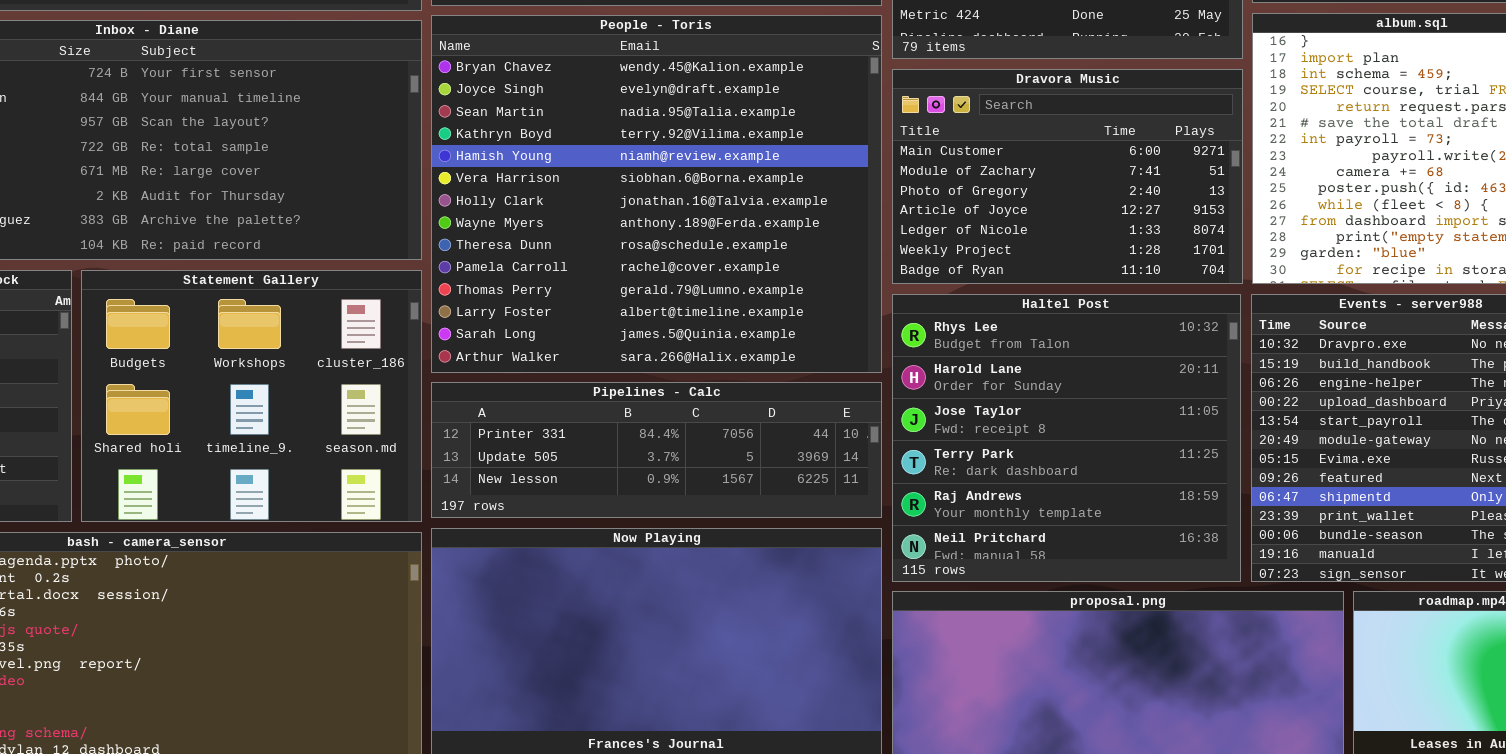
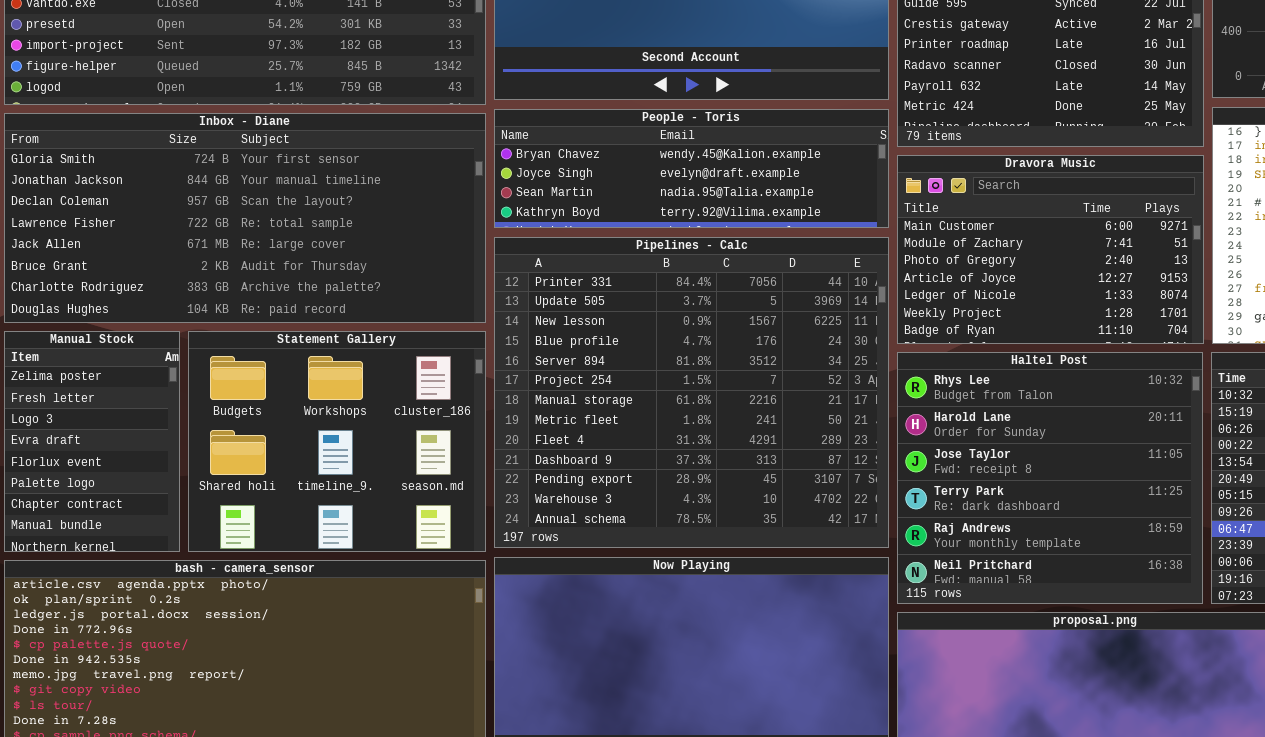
People - Toris: [431,15,882,373] -> [494,109,889,228], resized
Pipelines - Calc: [431,382,882,518] -> [494,237,889,548], resized

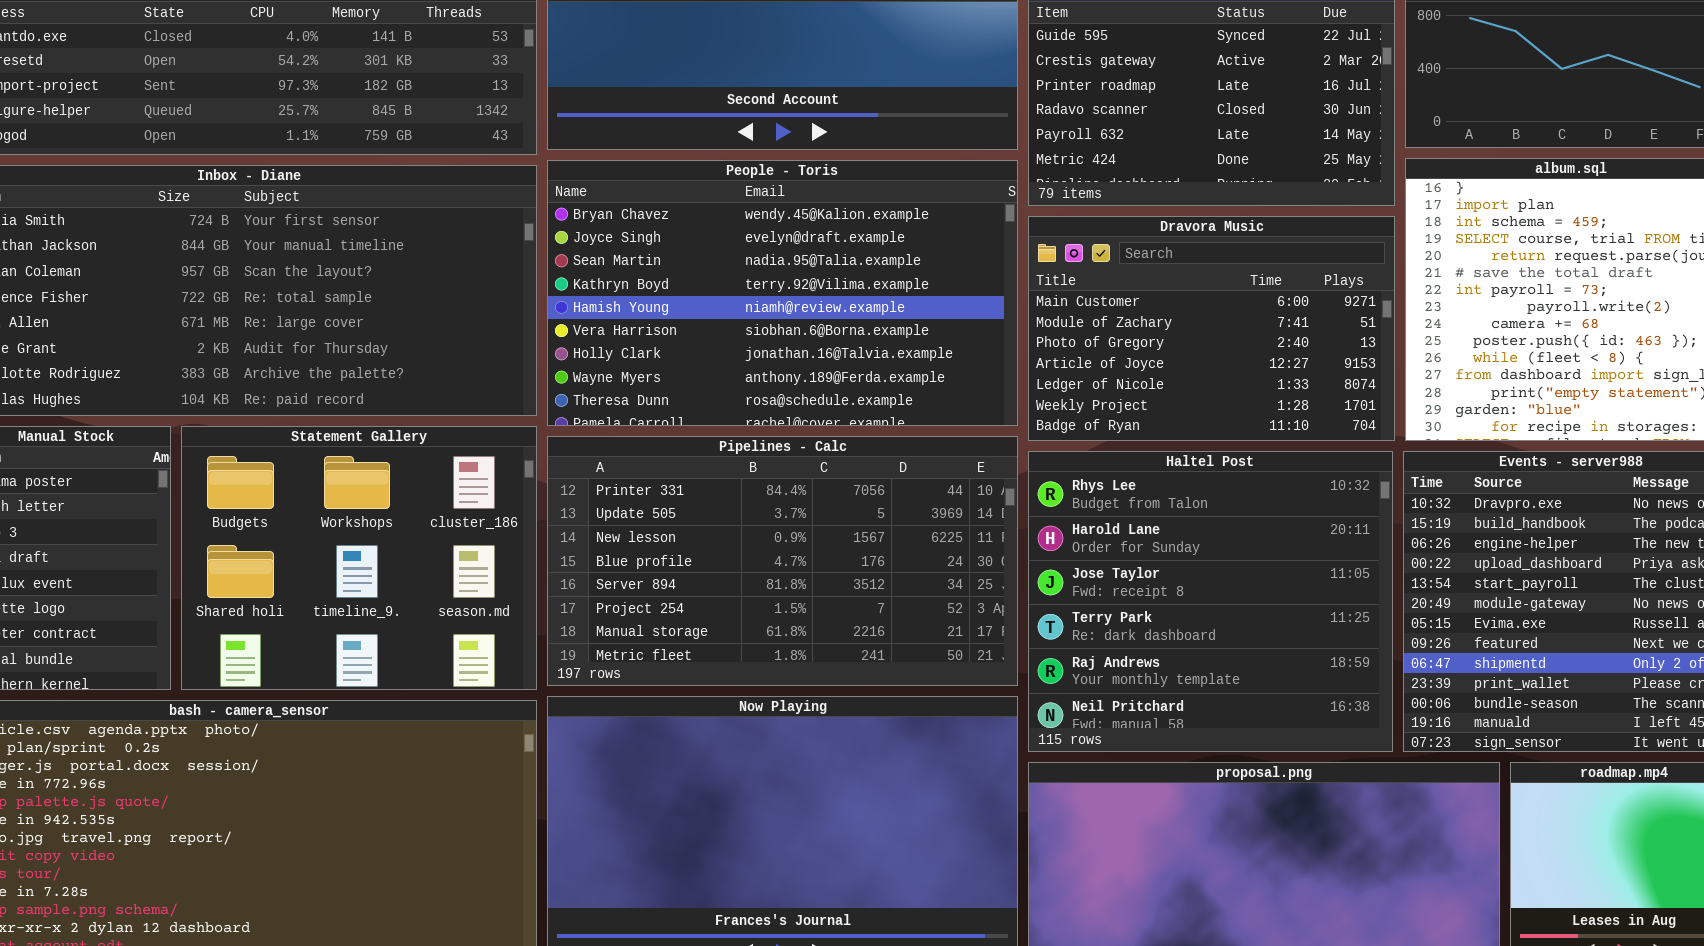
People - Toris: [494,109,889,228] -> [547,160,1018,426], resized
Pipelines - Calc: [494,237,889,548] -> [547,436,1018,686], resized

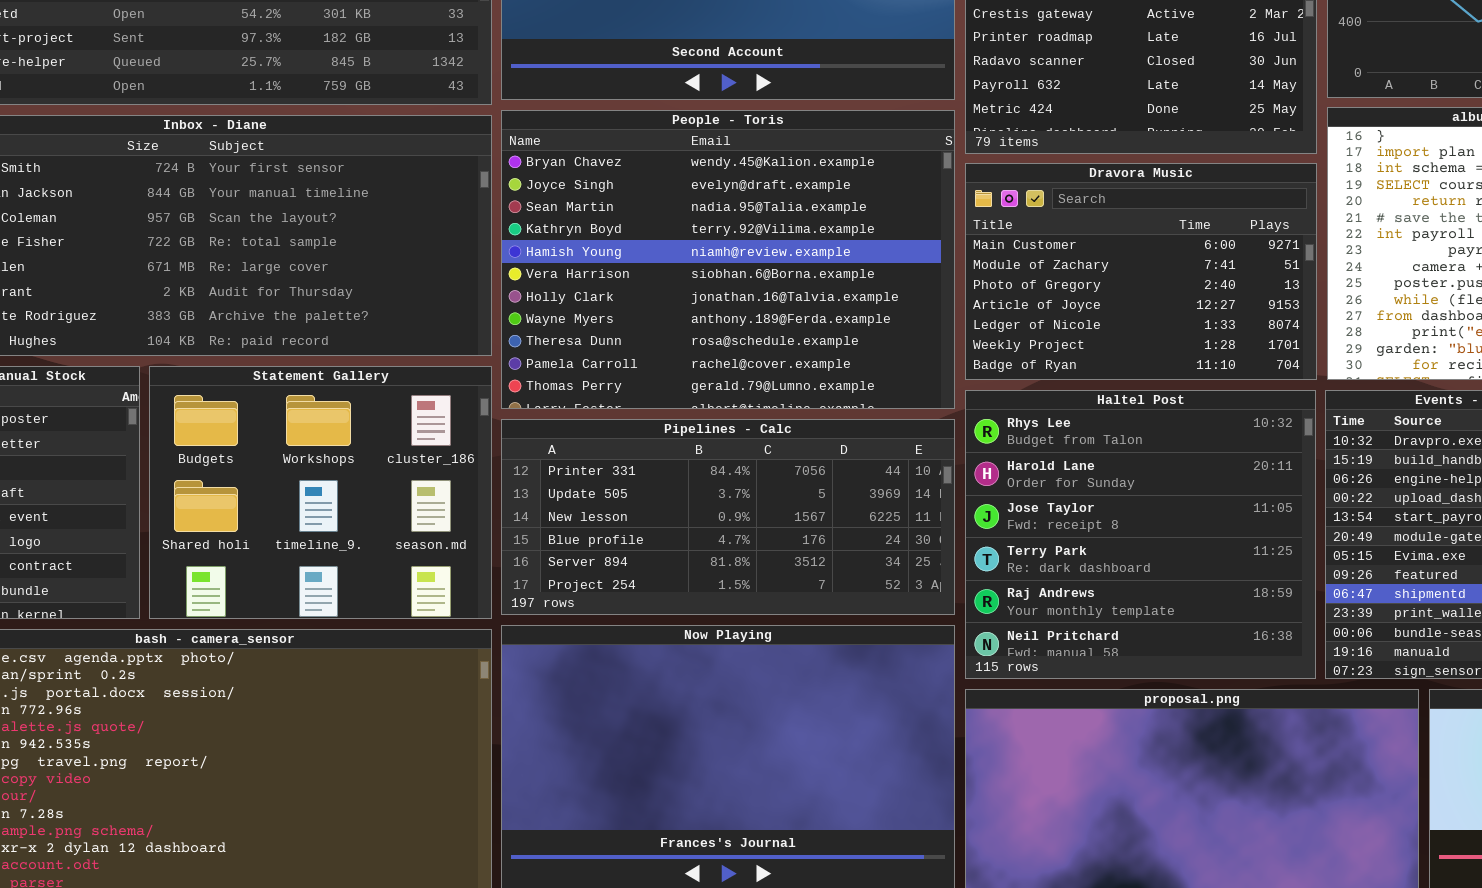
People - Toris: [547,160,1018,426] -> [501,110,955,409], resized
Pipelines - Calc: [547,436,1018,686] -> [501,419,955,615], resized

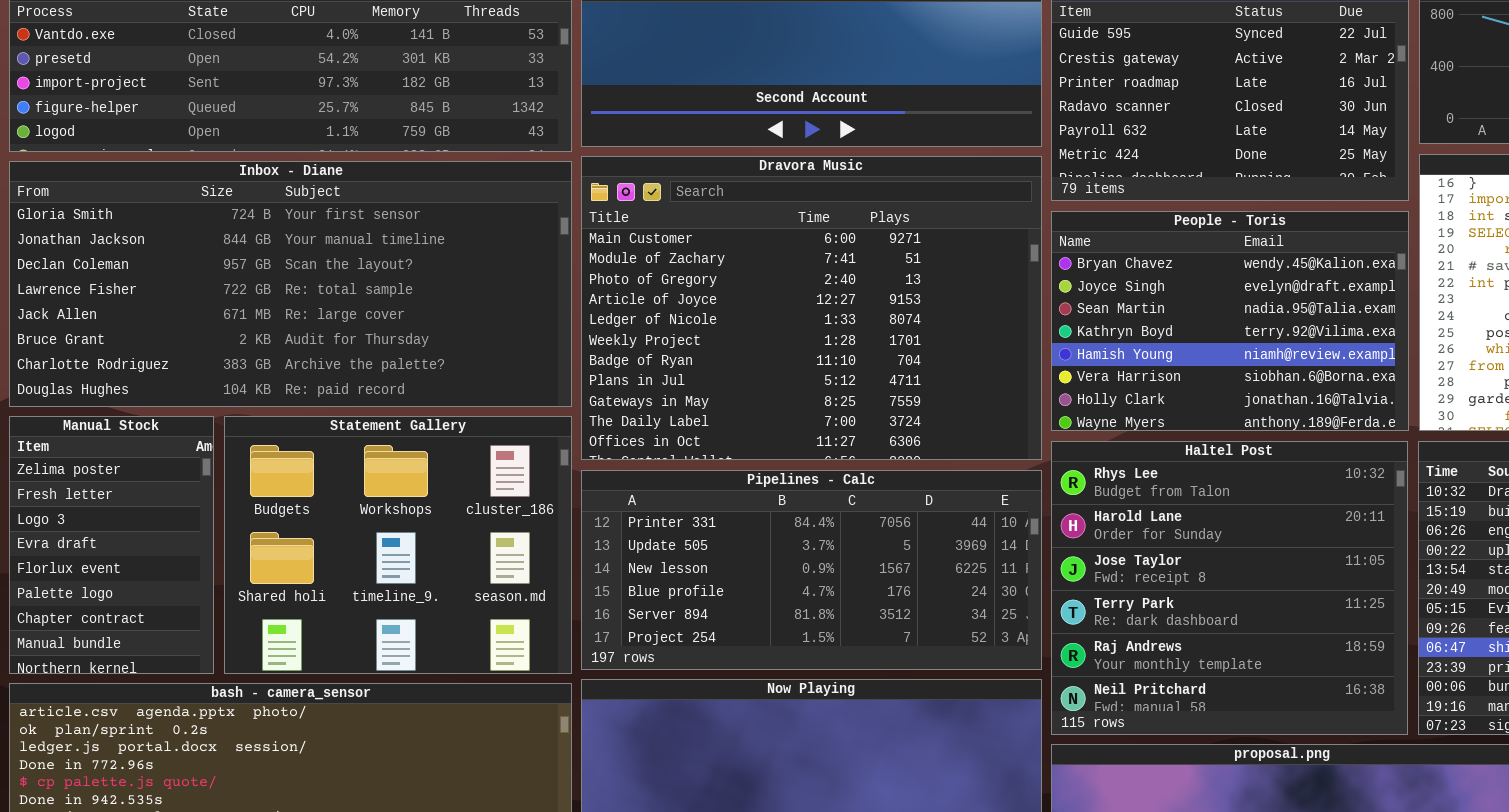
People - Toris: [501,110,955,409] -> [1051,211,1409,431], moved, resized
Dravora Music: [965,163,1317,380] -> [581,156,1042,460], moved, resized

